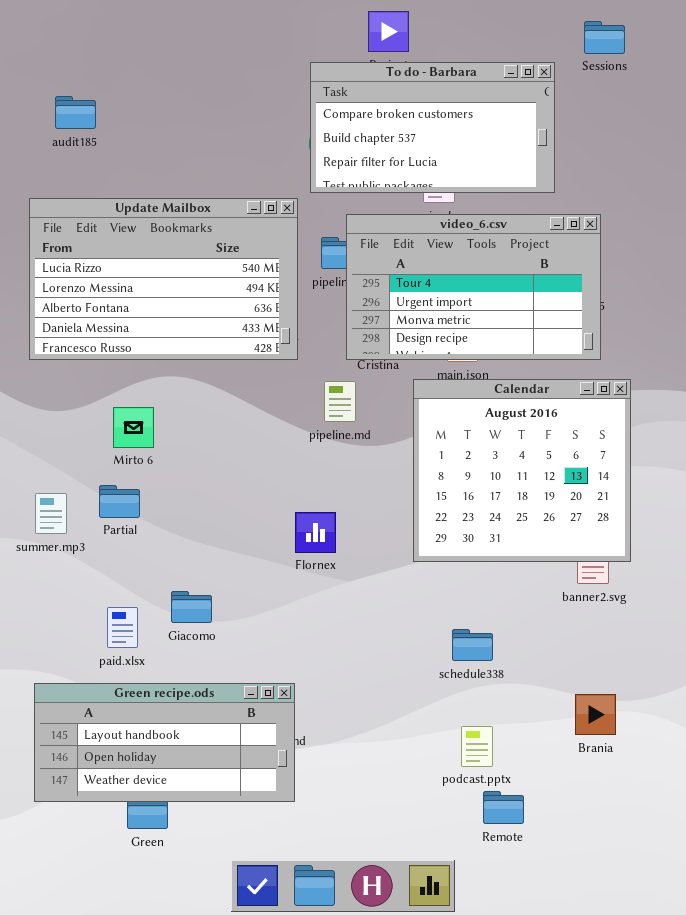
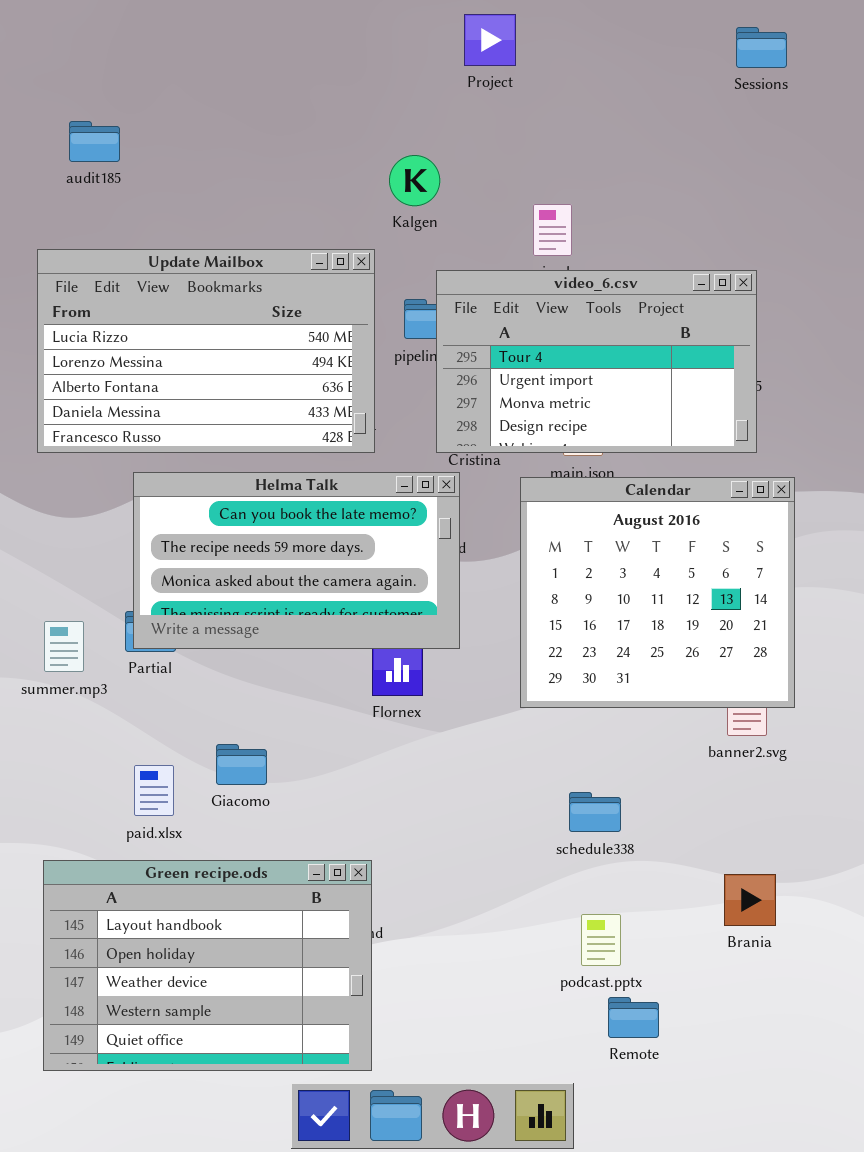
To do - Barbara: [310,62,555,193] -> none, closed
Helma Talk: none -> [133,472,460,649], opened
Green recipe.ods: [34,683,295,802] -> [43,860,372,1071], resized

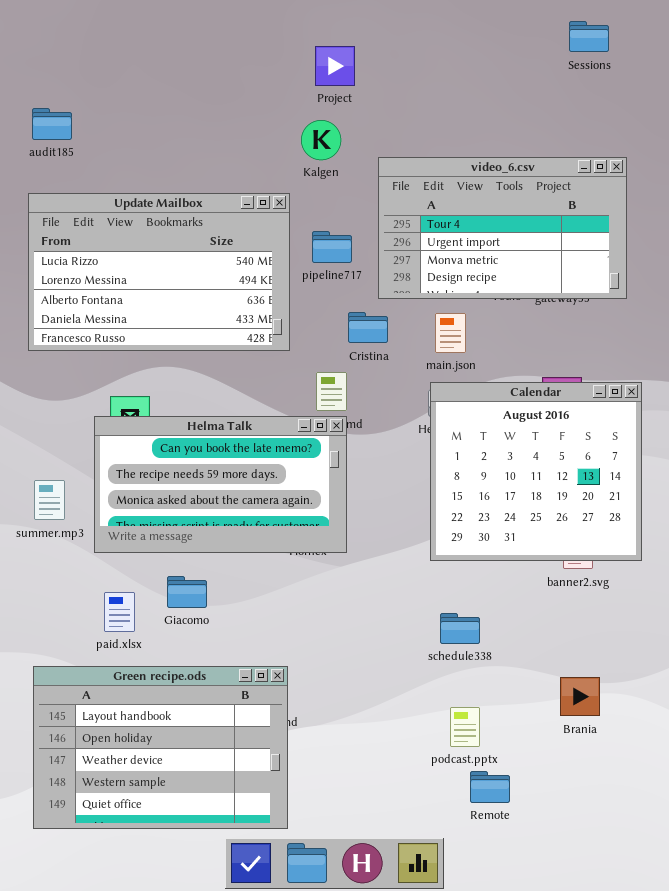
Project: [464,14,516,66] -> [315,46,355,86], moved
audit185: [69,121,120,162] -> [32,108,72,140], moved
video_6.csv: [436,270,757,453] -> [378,157,627,299], moved
Helma Talk: [133,472,460,649] -> [94,416,347,553], moved
Calendar: [520,477,795,708] -> [430,382,642,561], moved

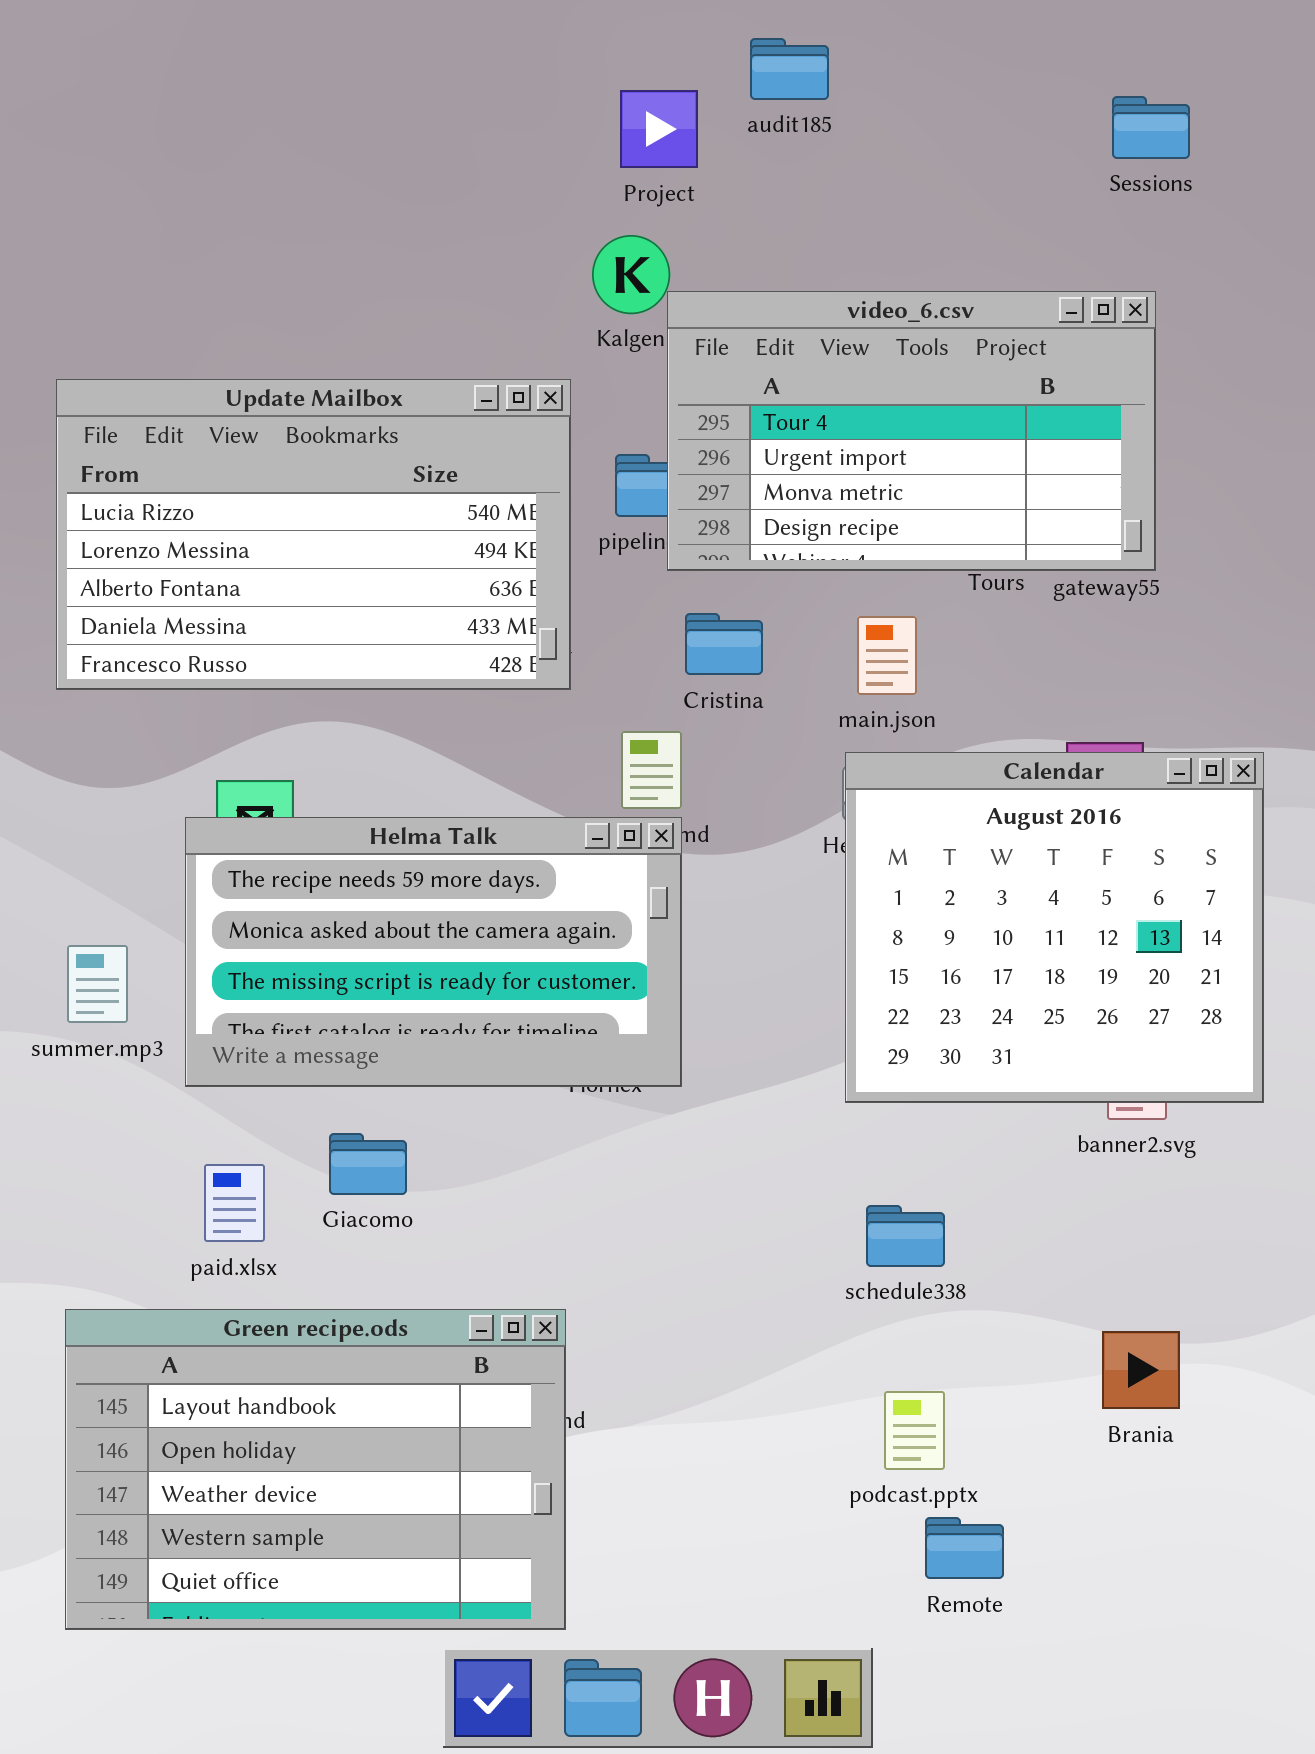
Sessions: [569,21,609,52] -> [1112,96,1190,159], moved
audit185: [32,108,72,140] -> [750,38,829,100], moved
video_6.csv: [378,157,627,299] -> [667,291,1156,571], moved
Helma Talk: [94,416,347,553] -> [185,817,682,1087], scrolled down 1 row

